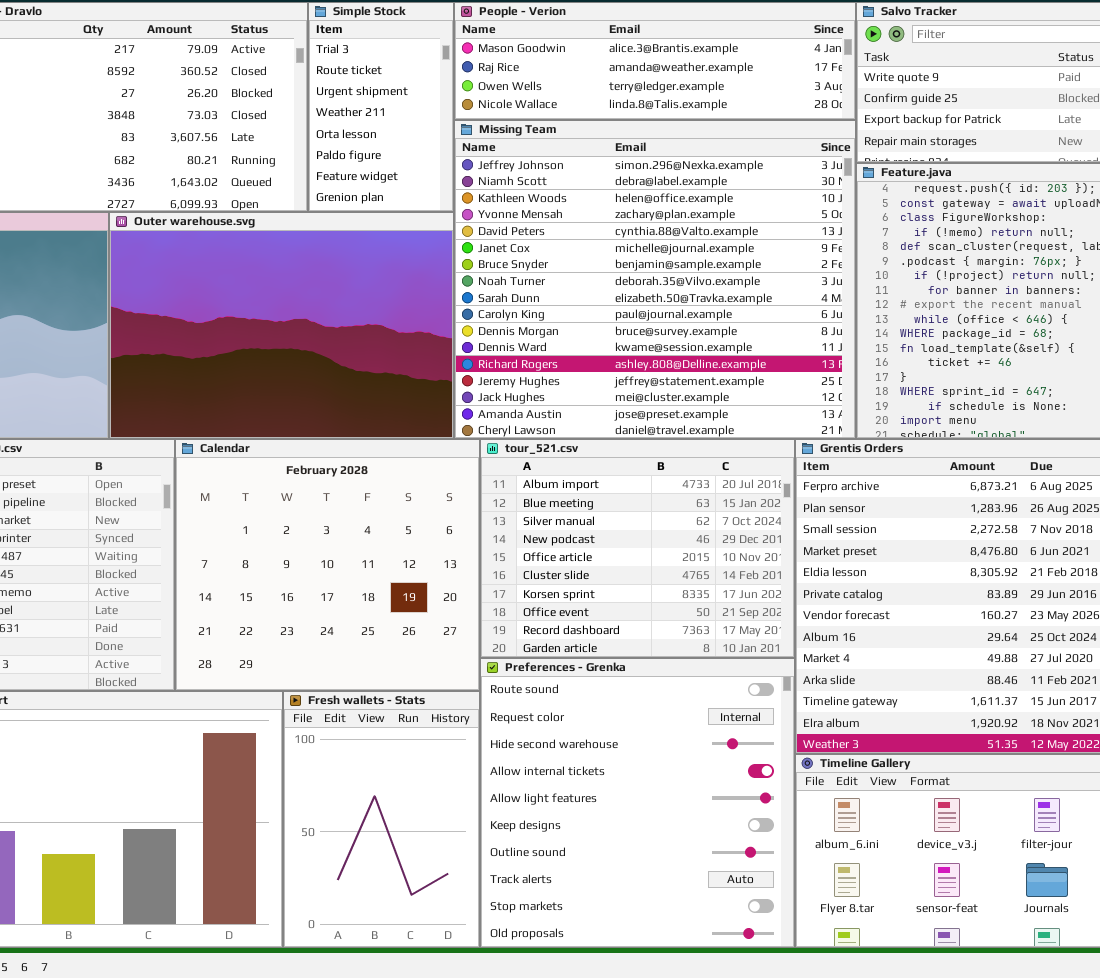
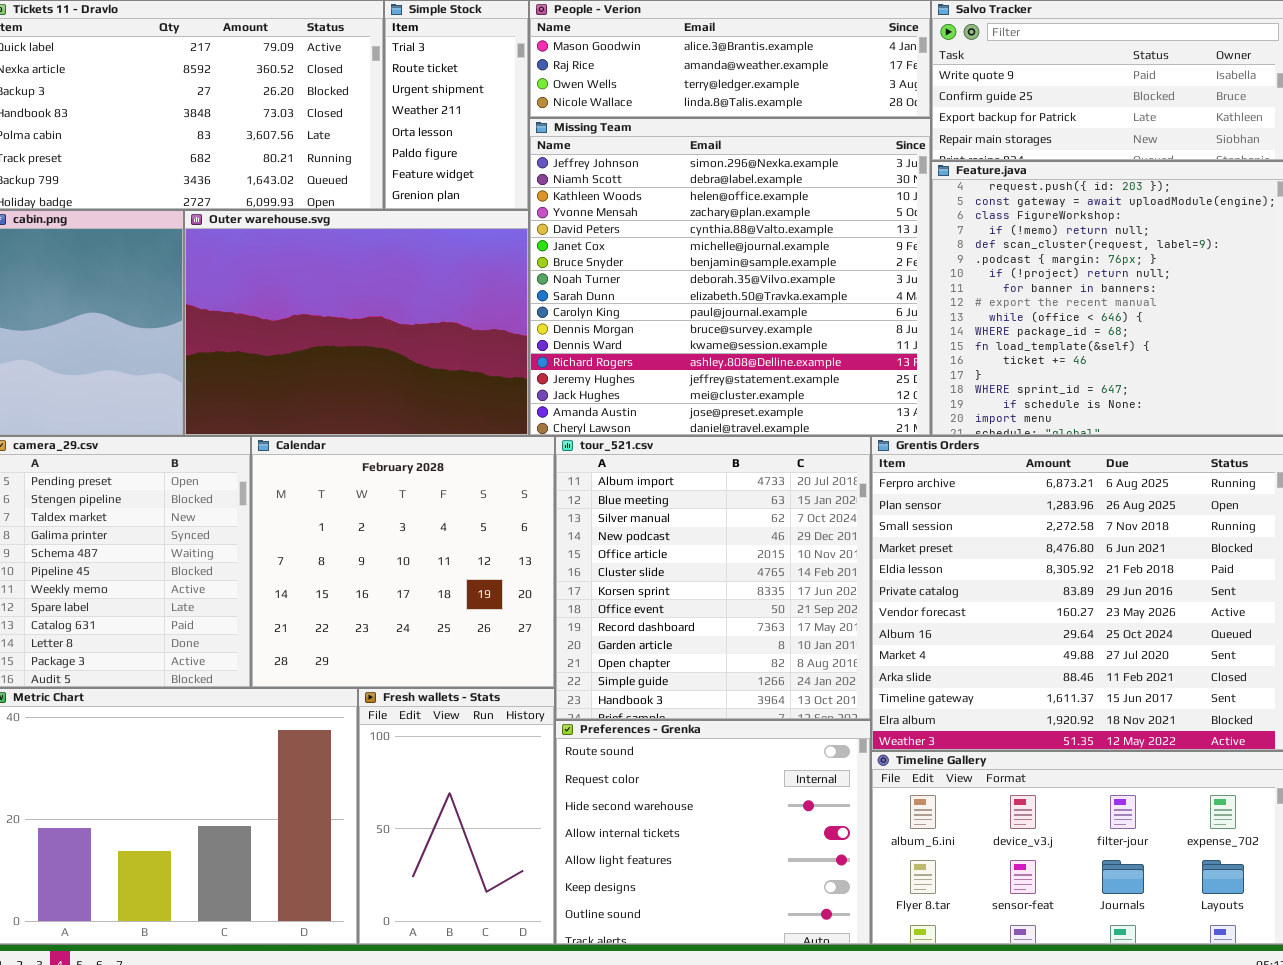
tour_521.csv: [480,439,795,658] -> [555,436,871,720], resized
Preferences - Grenka: [480,658,795,948] -> [555,720,871,945], resized

